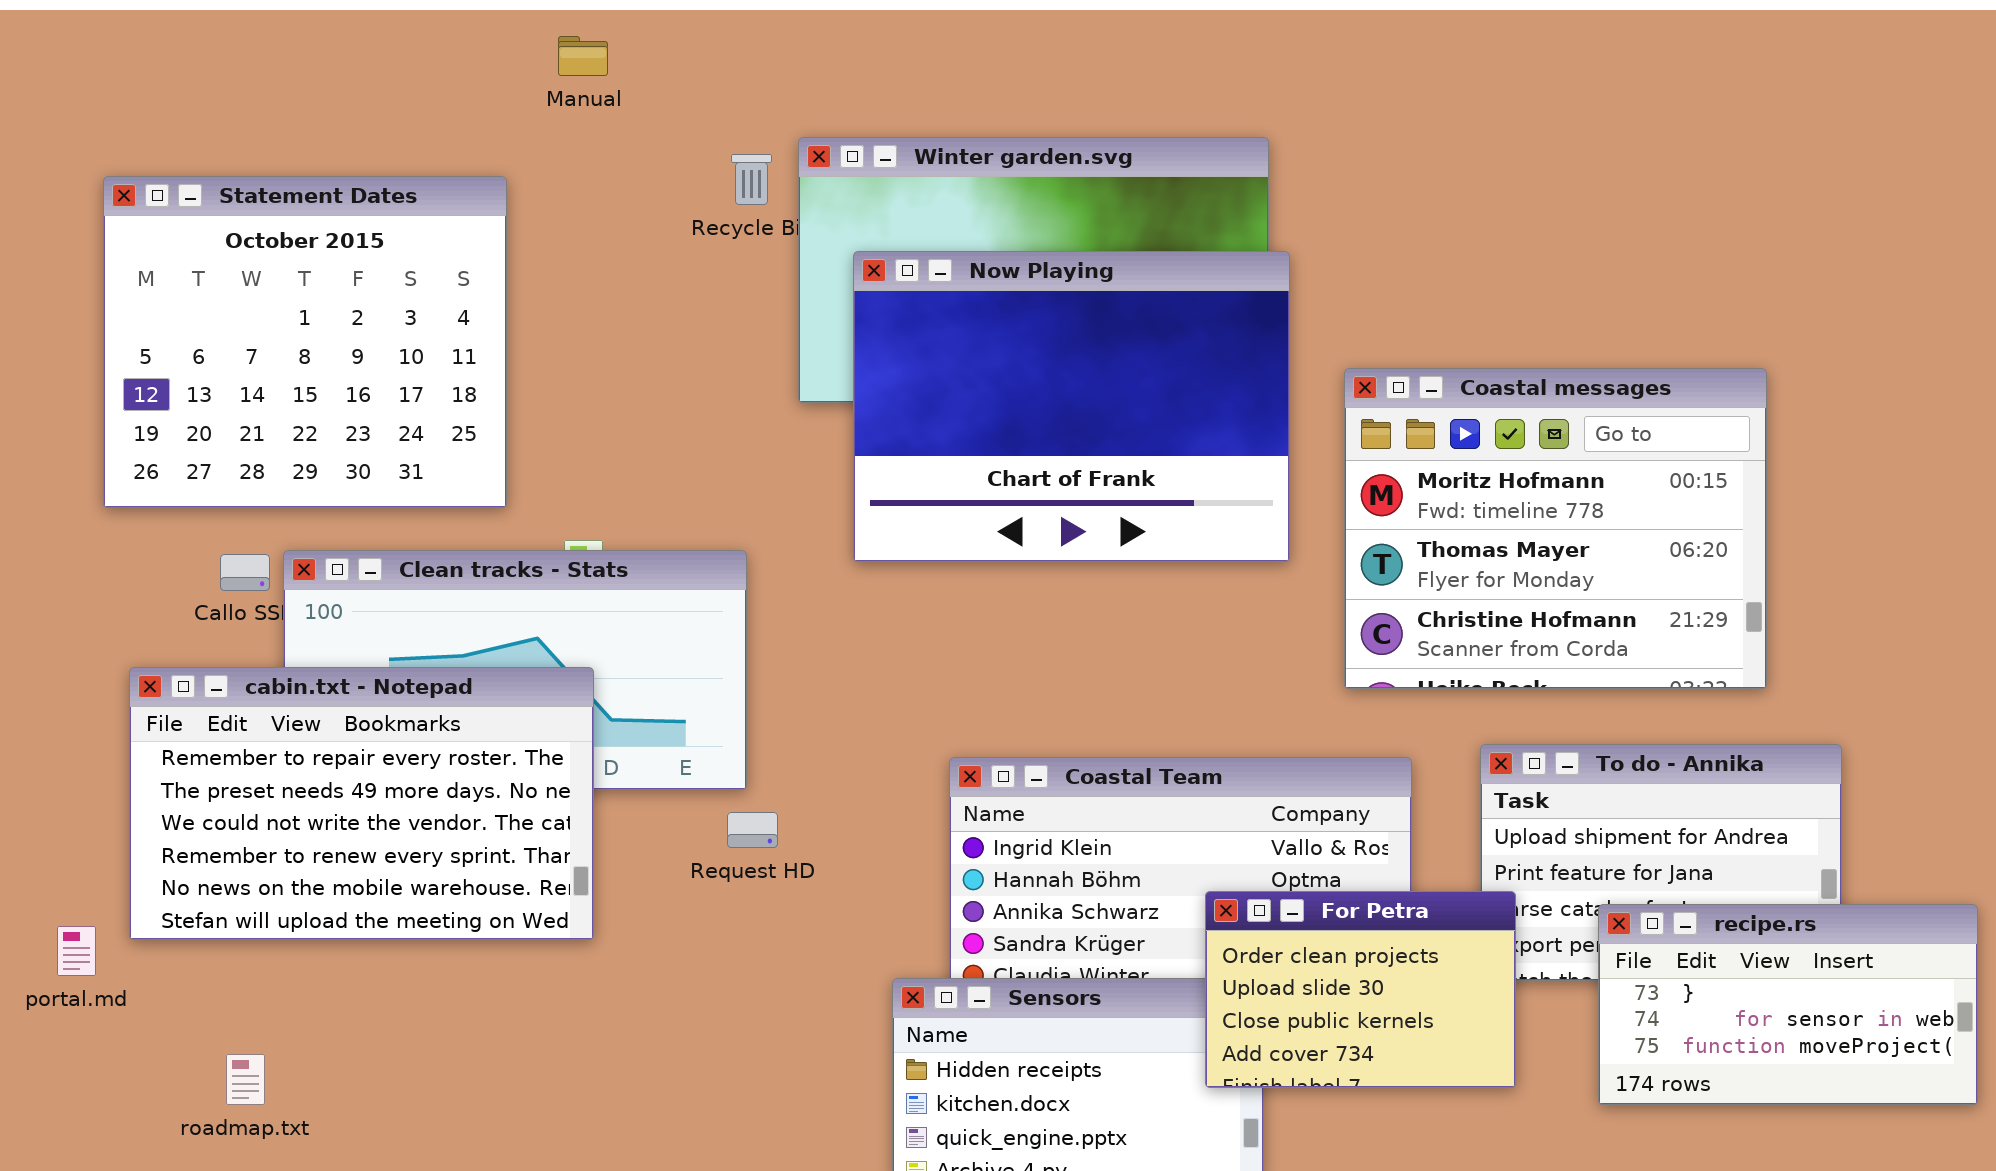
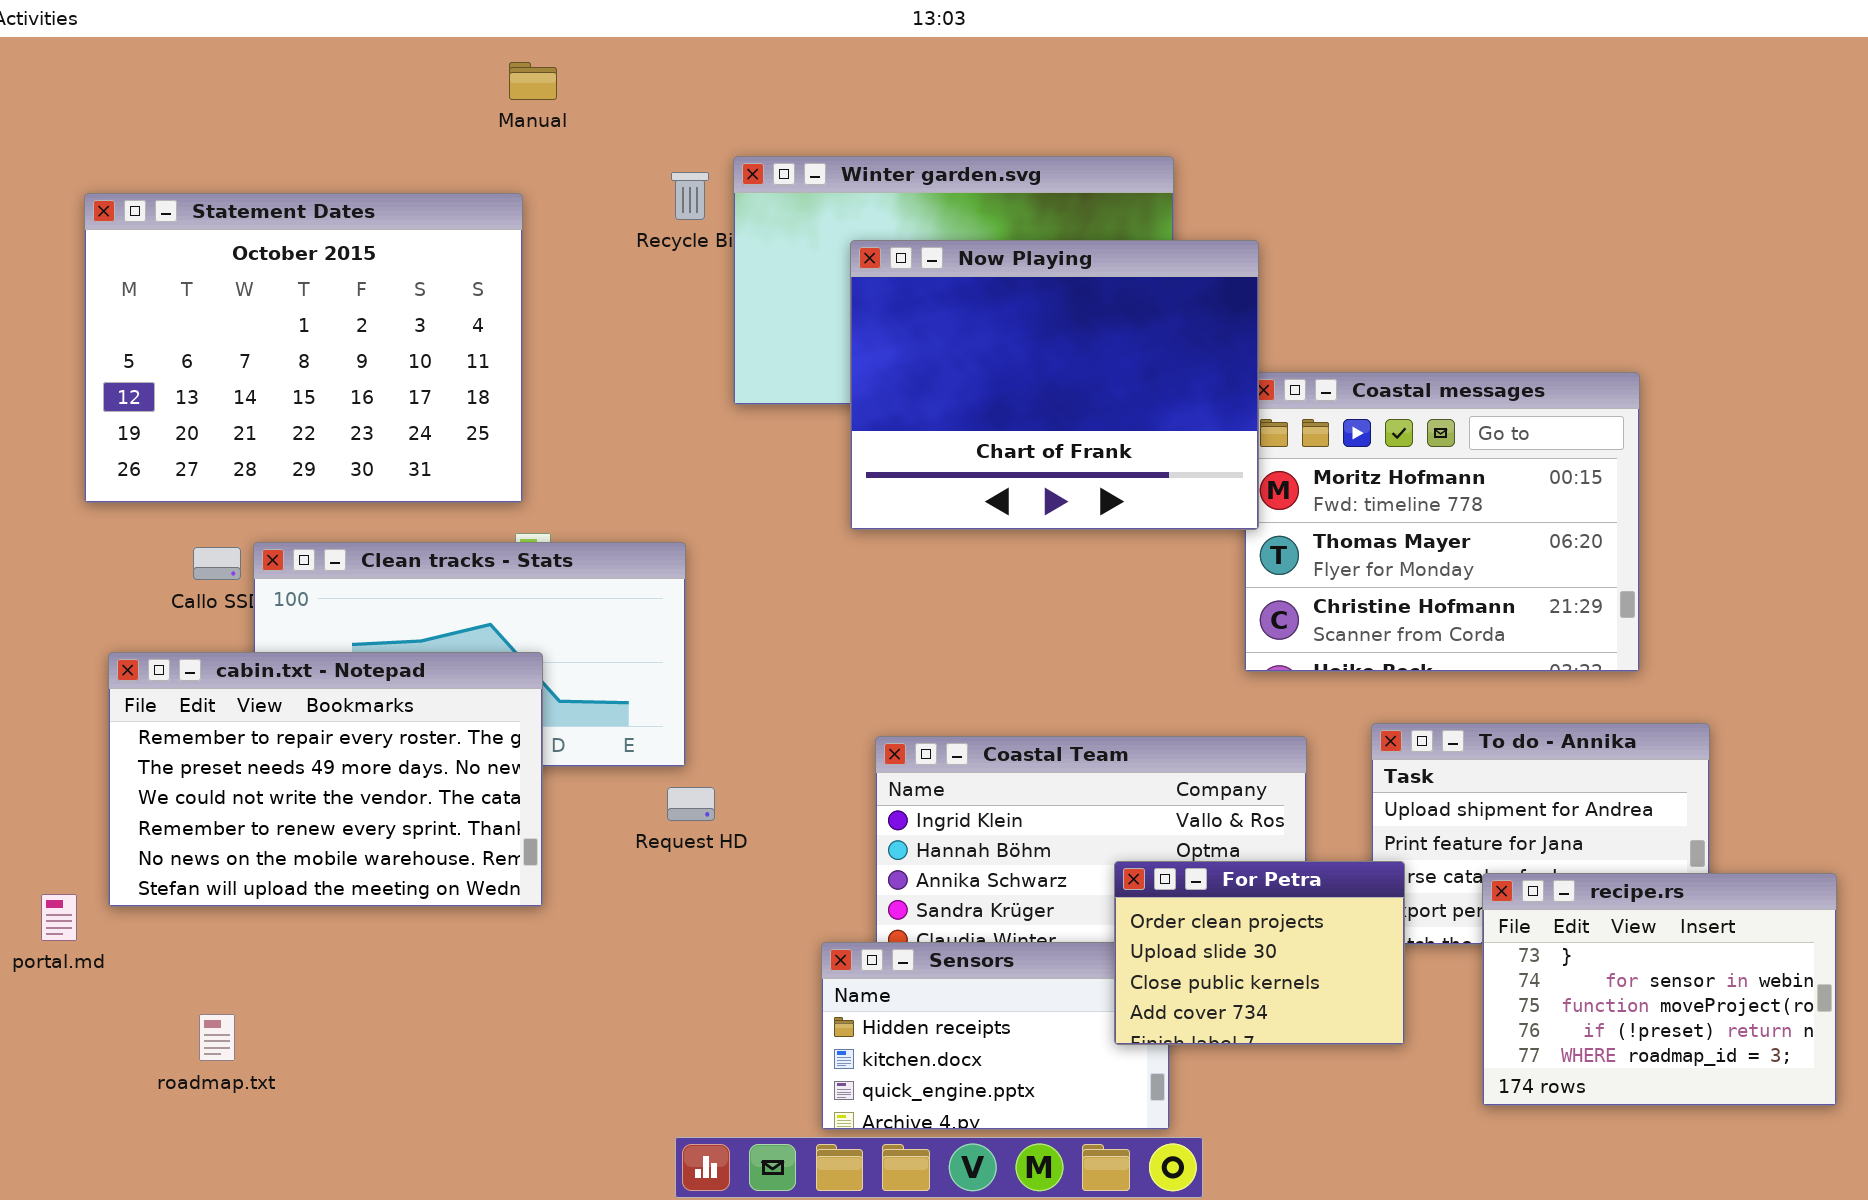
Statement Dates: [103,176,507,508] -> [84,193,523,503], resized
Now Playing: [853,251,1290,562] -> [850,240,1259,530], moved
recipe.rs: [1598,904,1978,1105] -> [1482,873,1837,1106], resized

